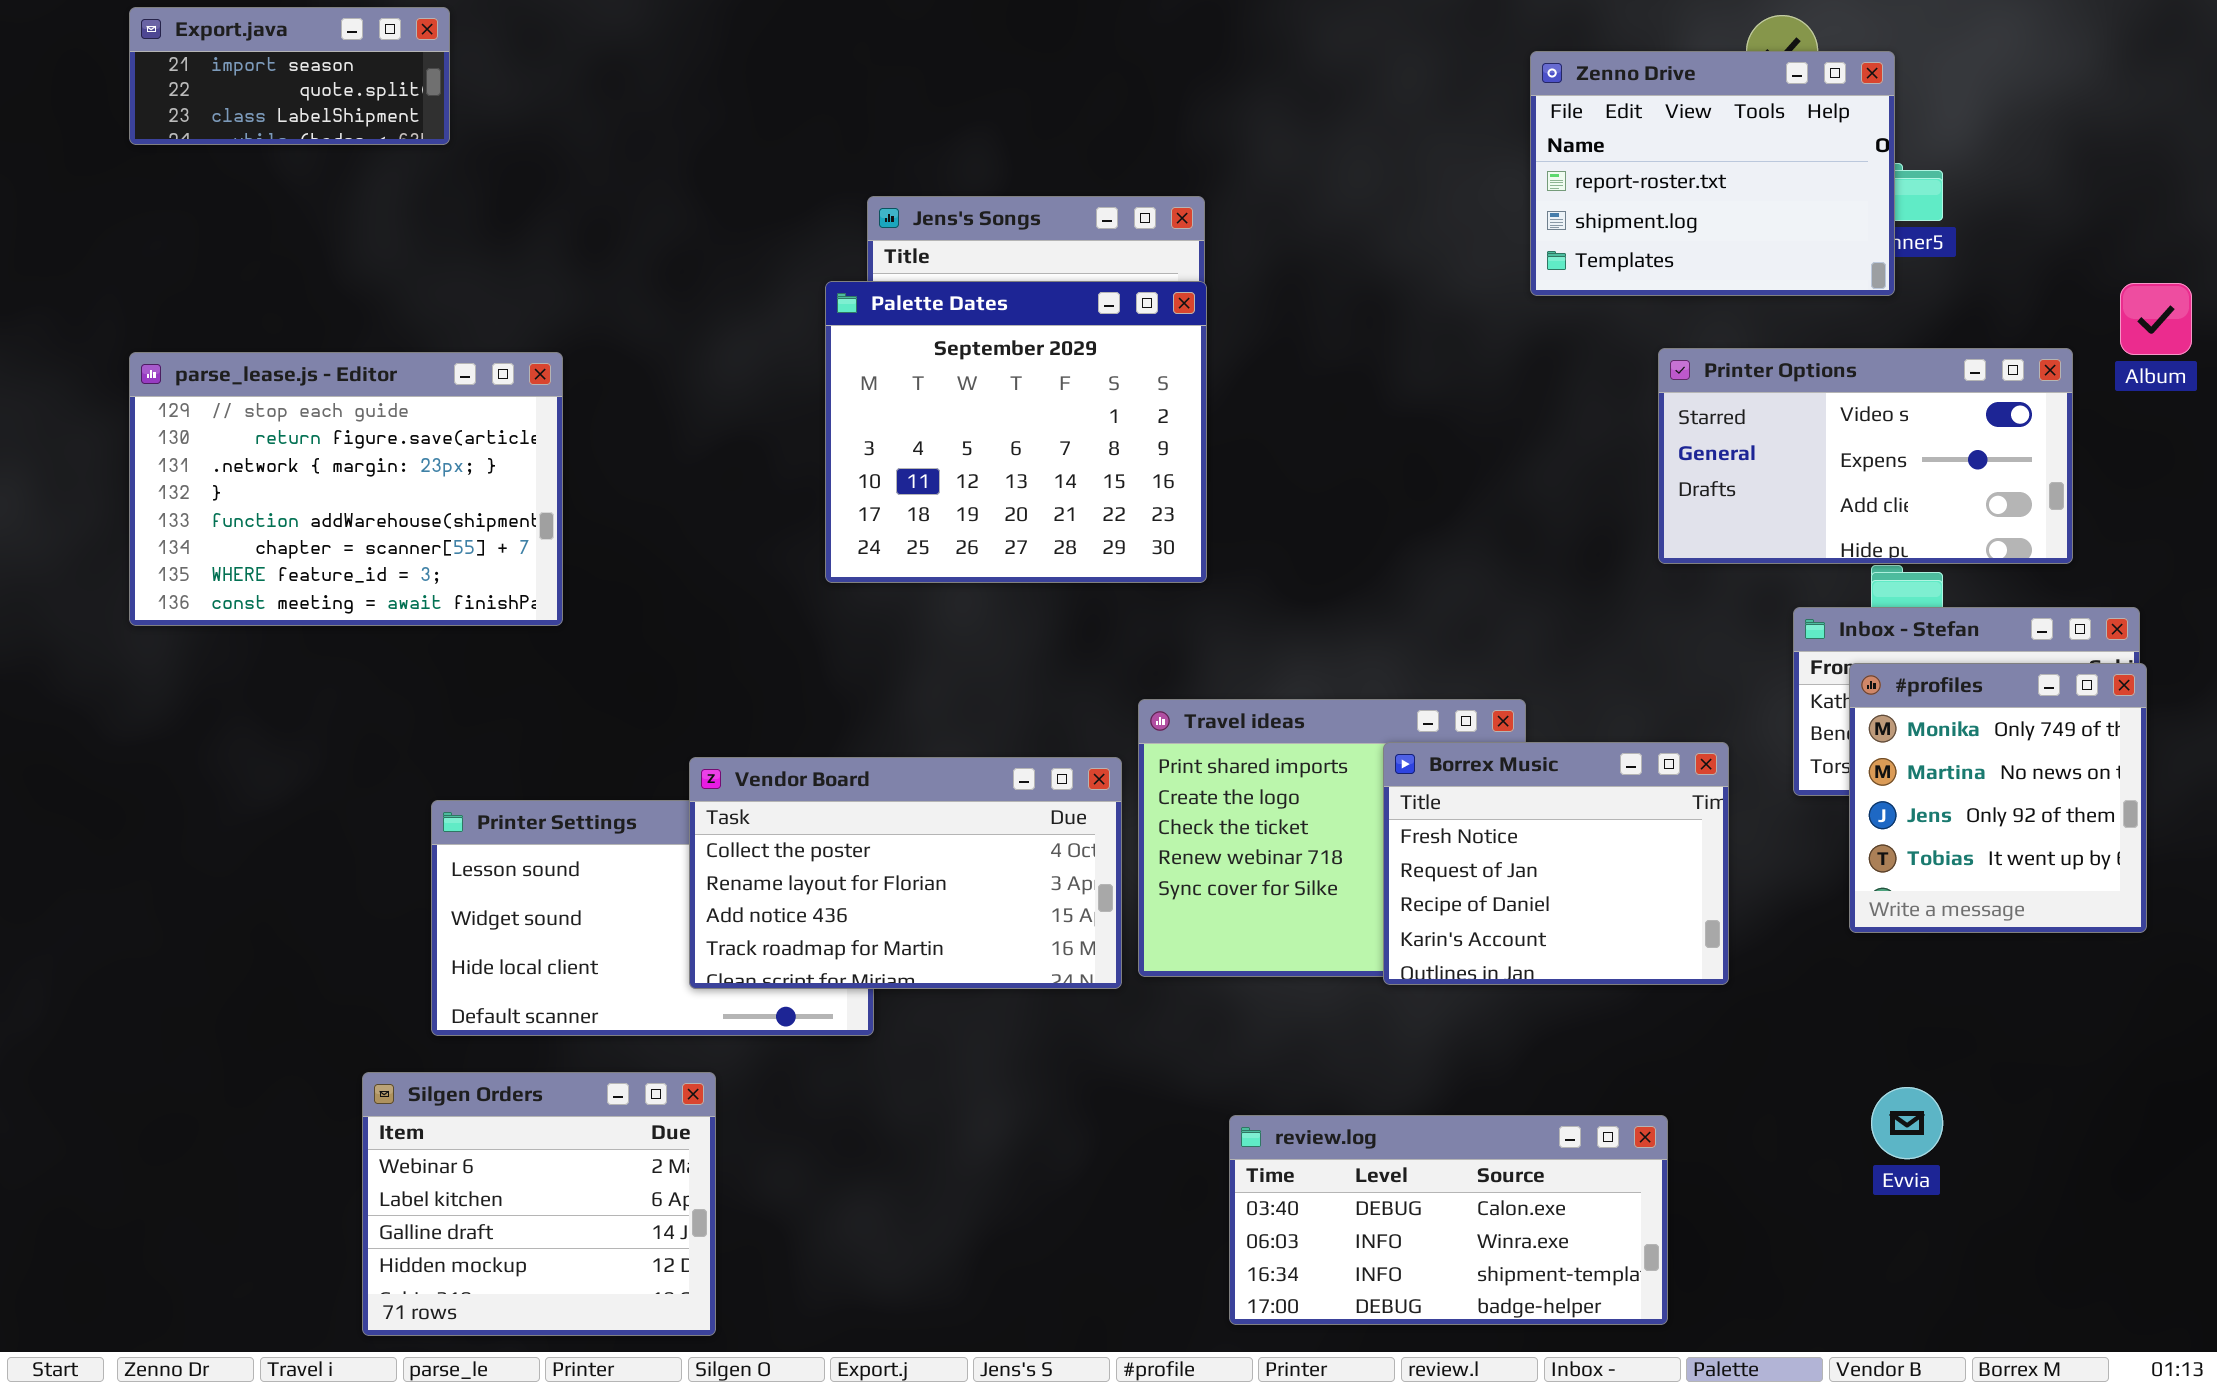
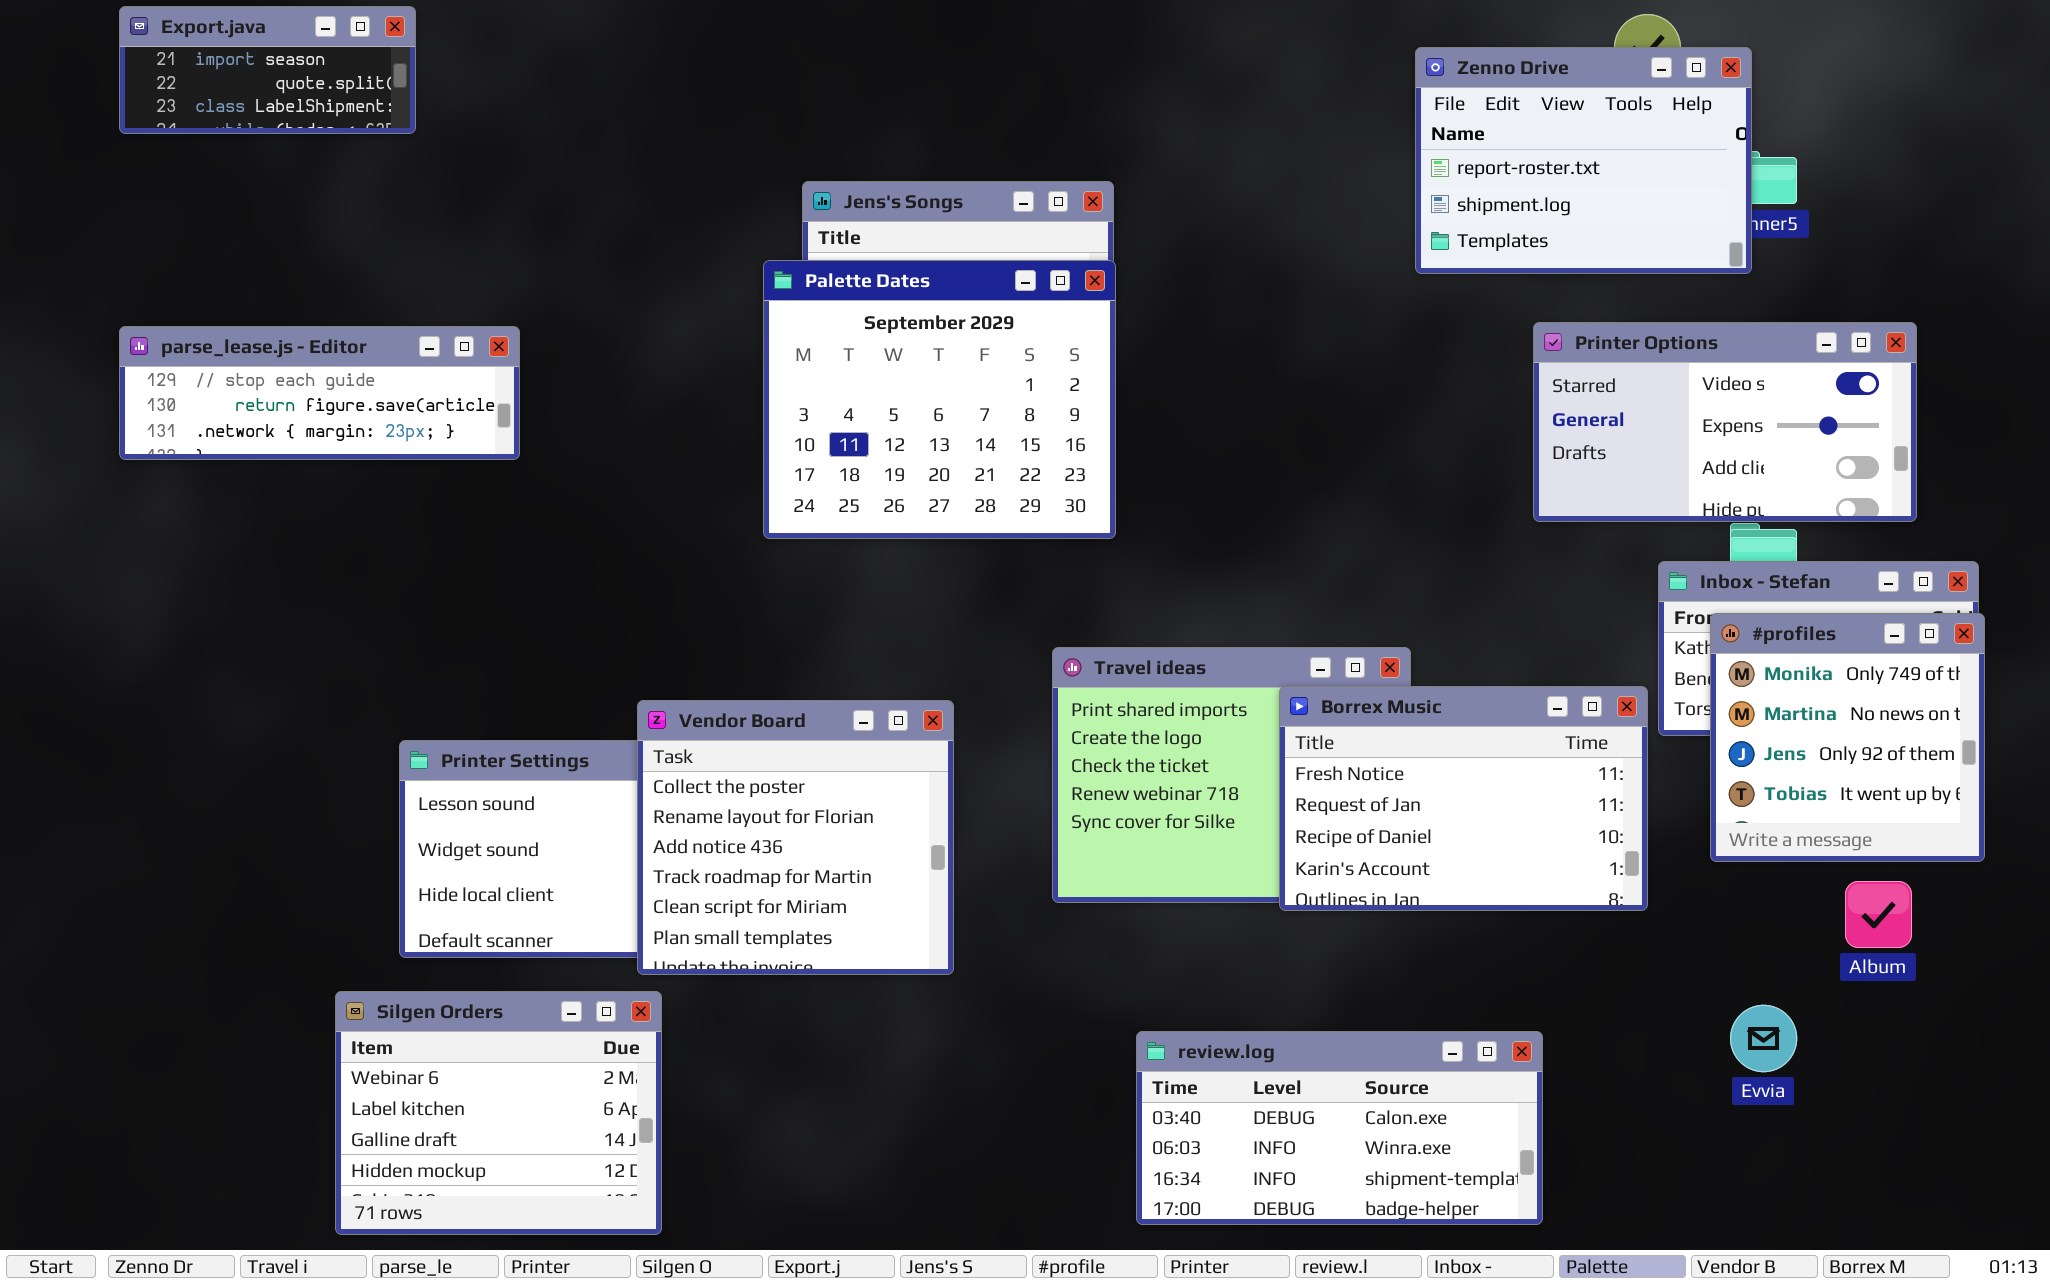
Album: [2120,283,2192,355] -> [1845,881,1912,948], moved
parse_lease.js - Editor: [129,352,563,626] -> [119,326,520,460], resized
Borrex Music: [1383,742,1729,985] -> [1279,686,1648,911], resized
Vendor Board: [689,757,1122,989] -> [637,700,954,975], resized

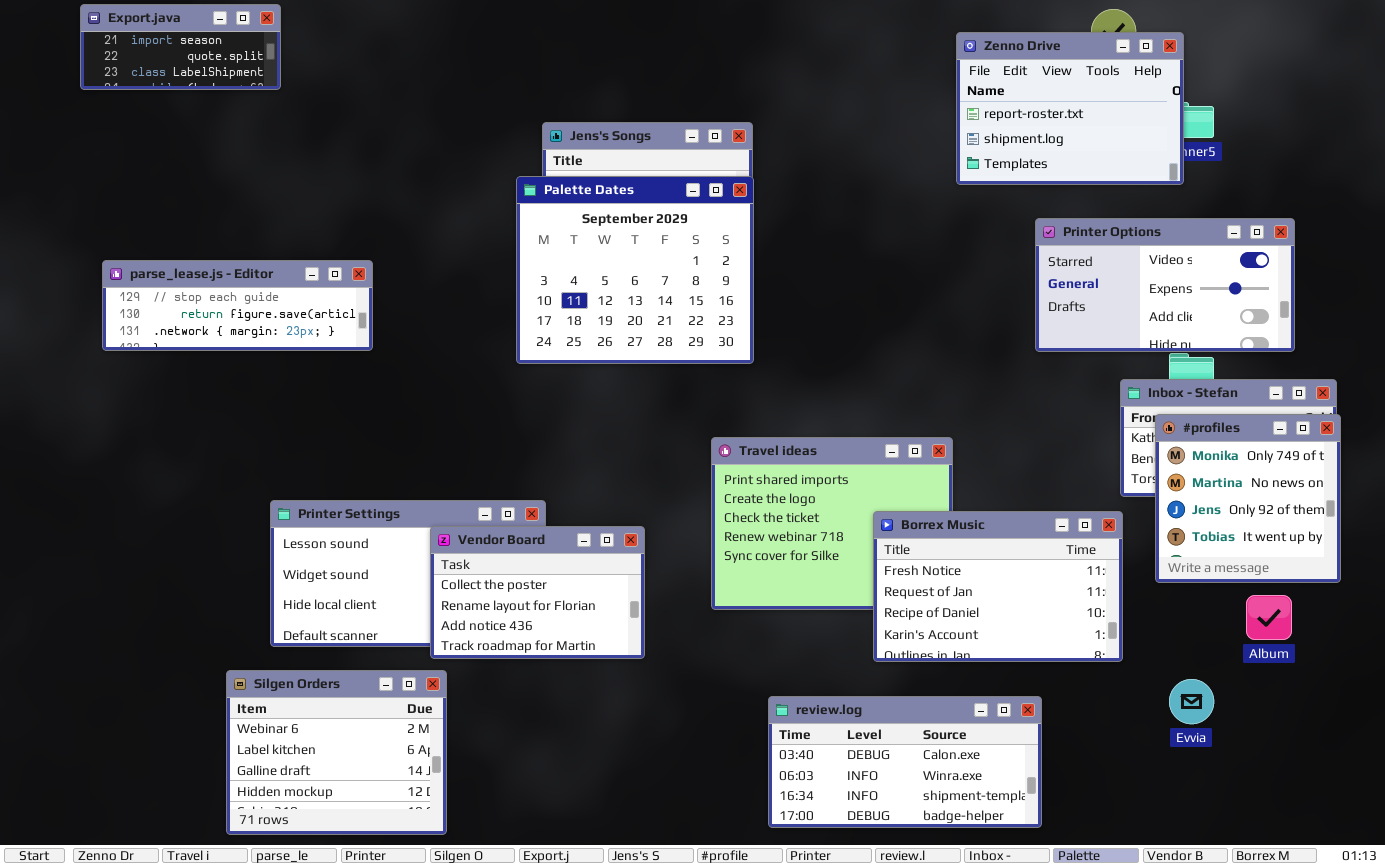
parse_lease.js - Editor: [119,326,520,460] -> [102,260,373,351], moved
Borrex Music: [1279,686,1648,911] -> [873,511,1123,662], moved
Vendor Board: [637,700,954,975] -> [430,526,645,659], resized

